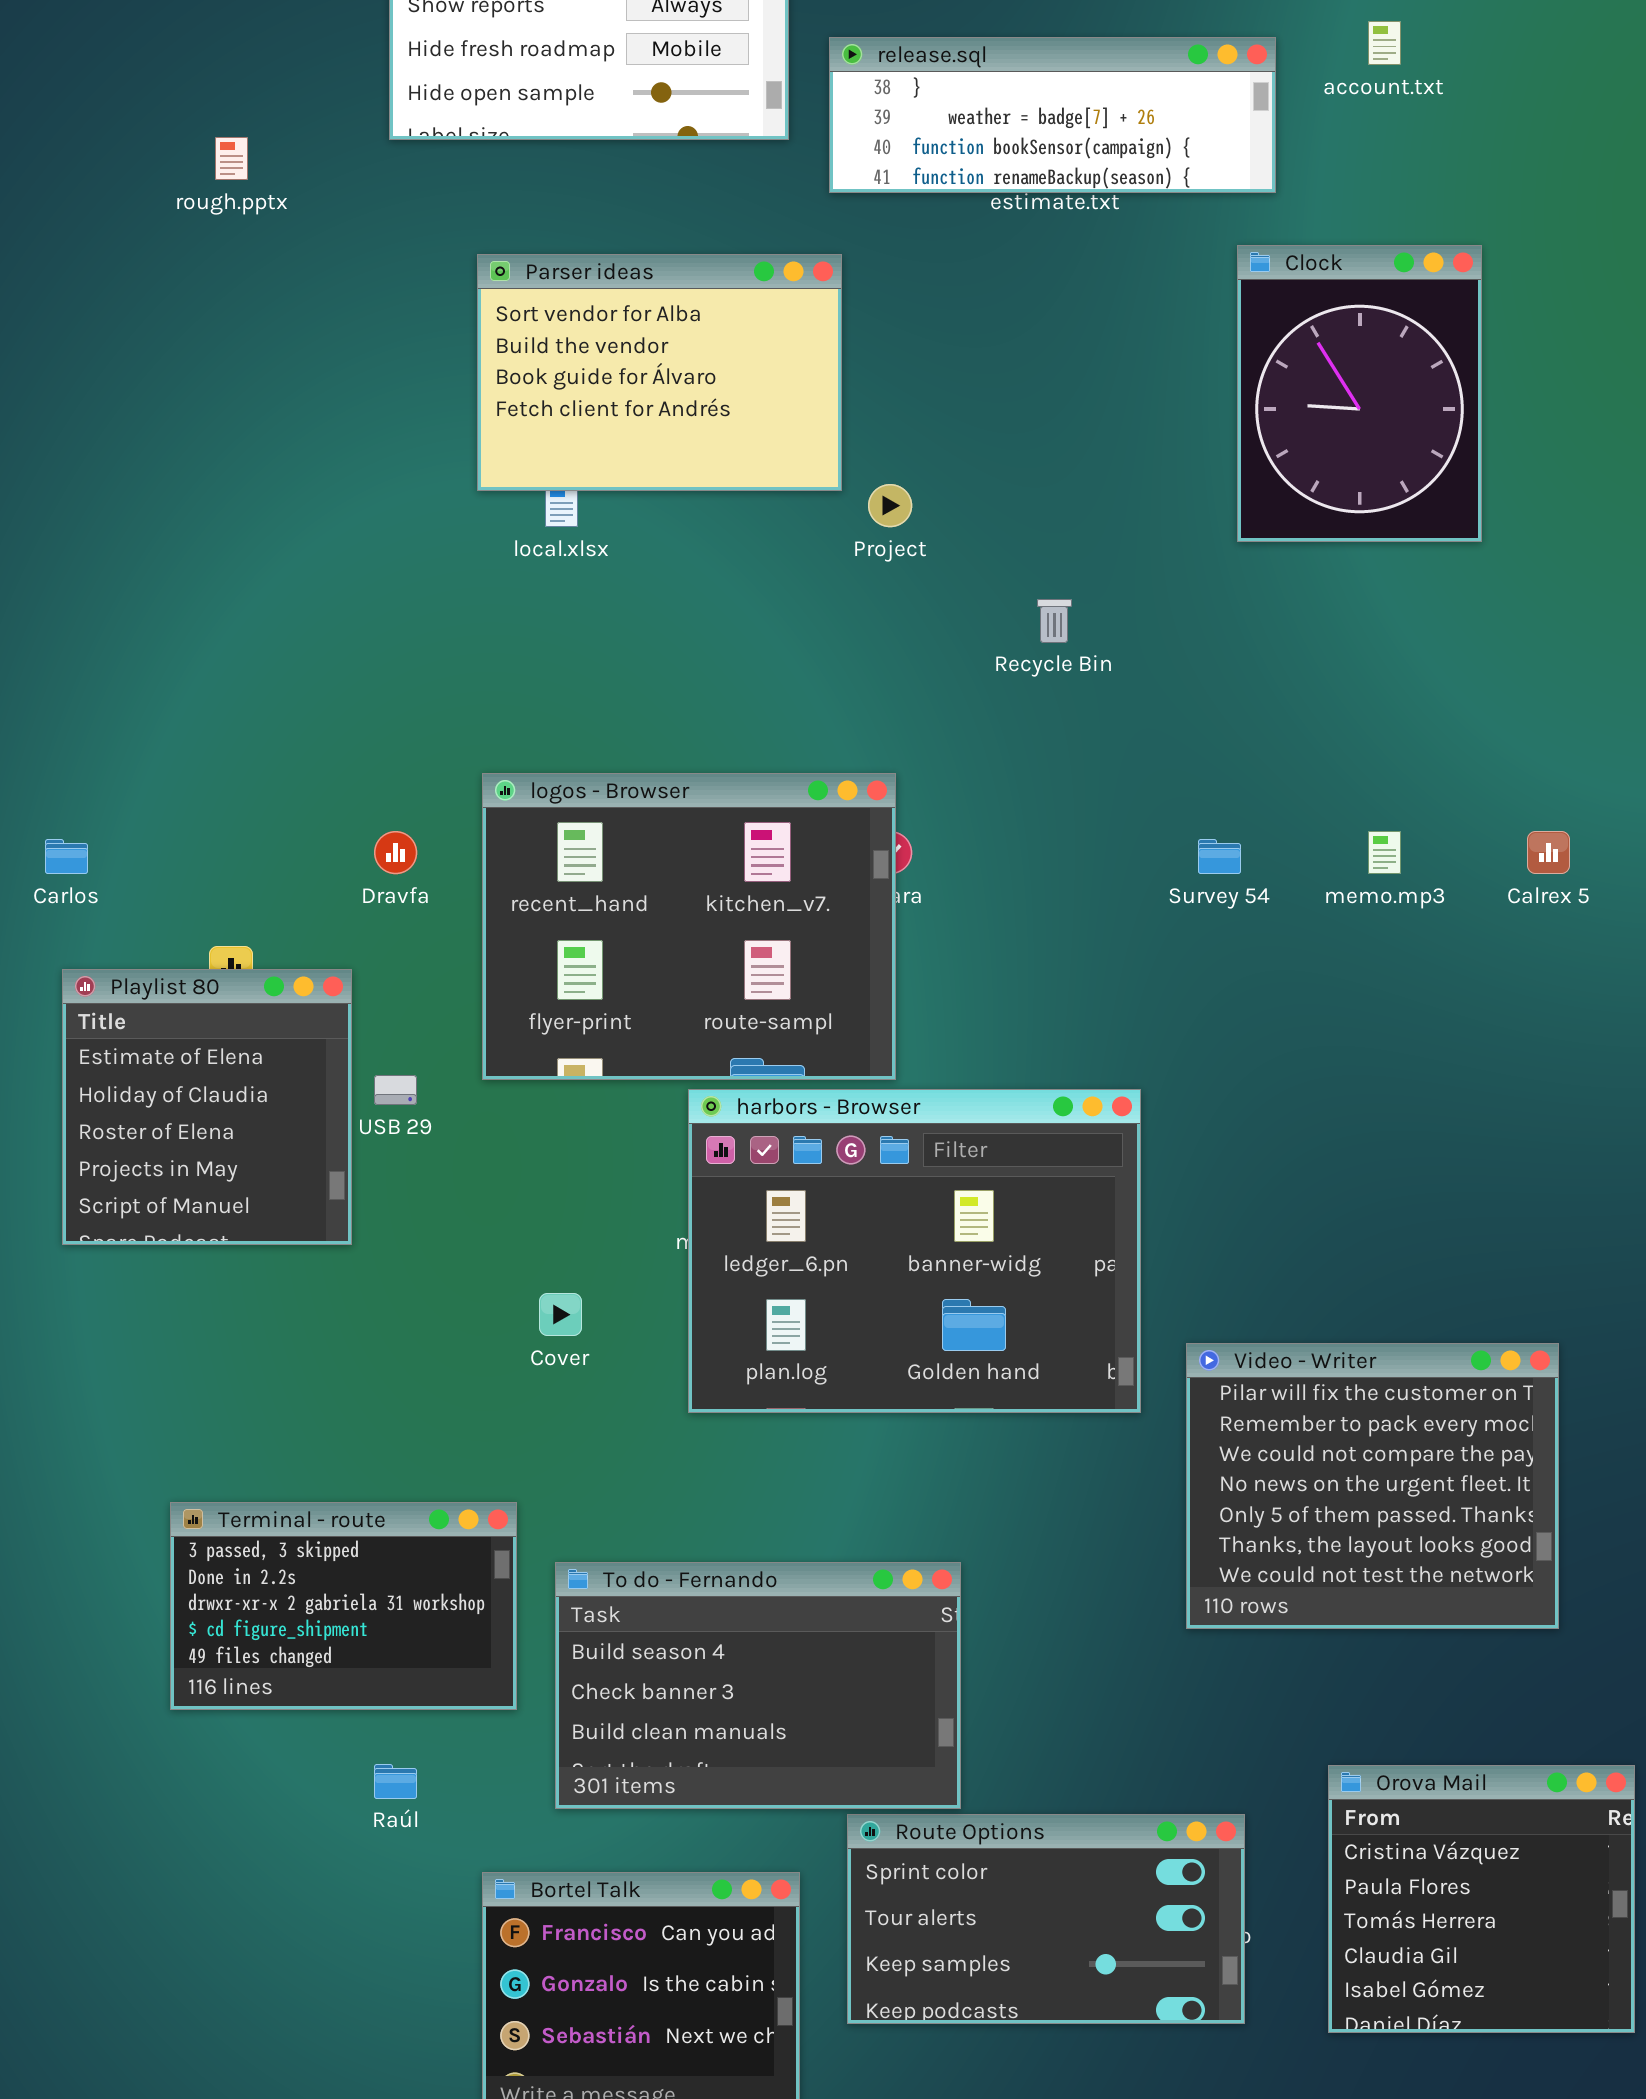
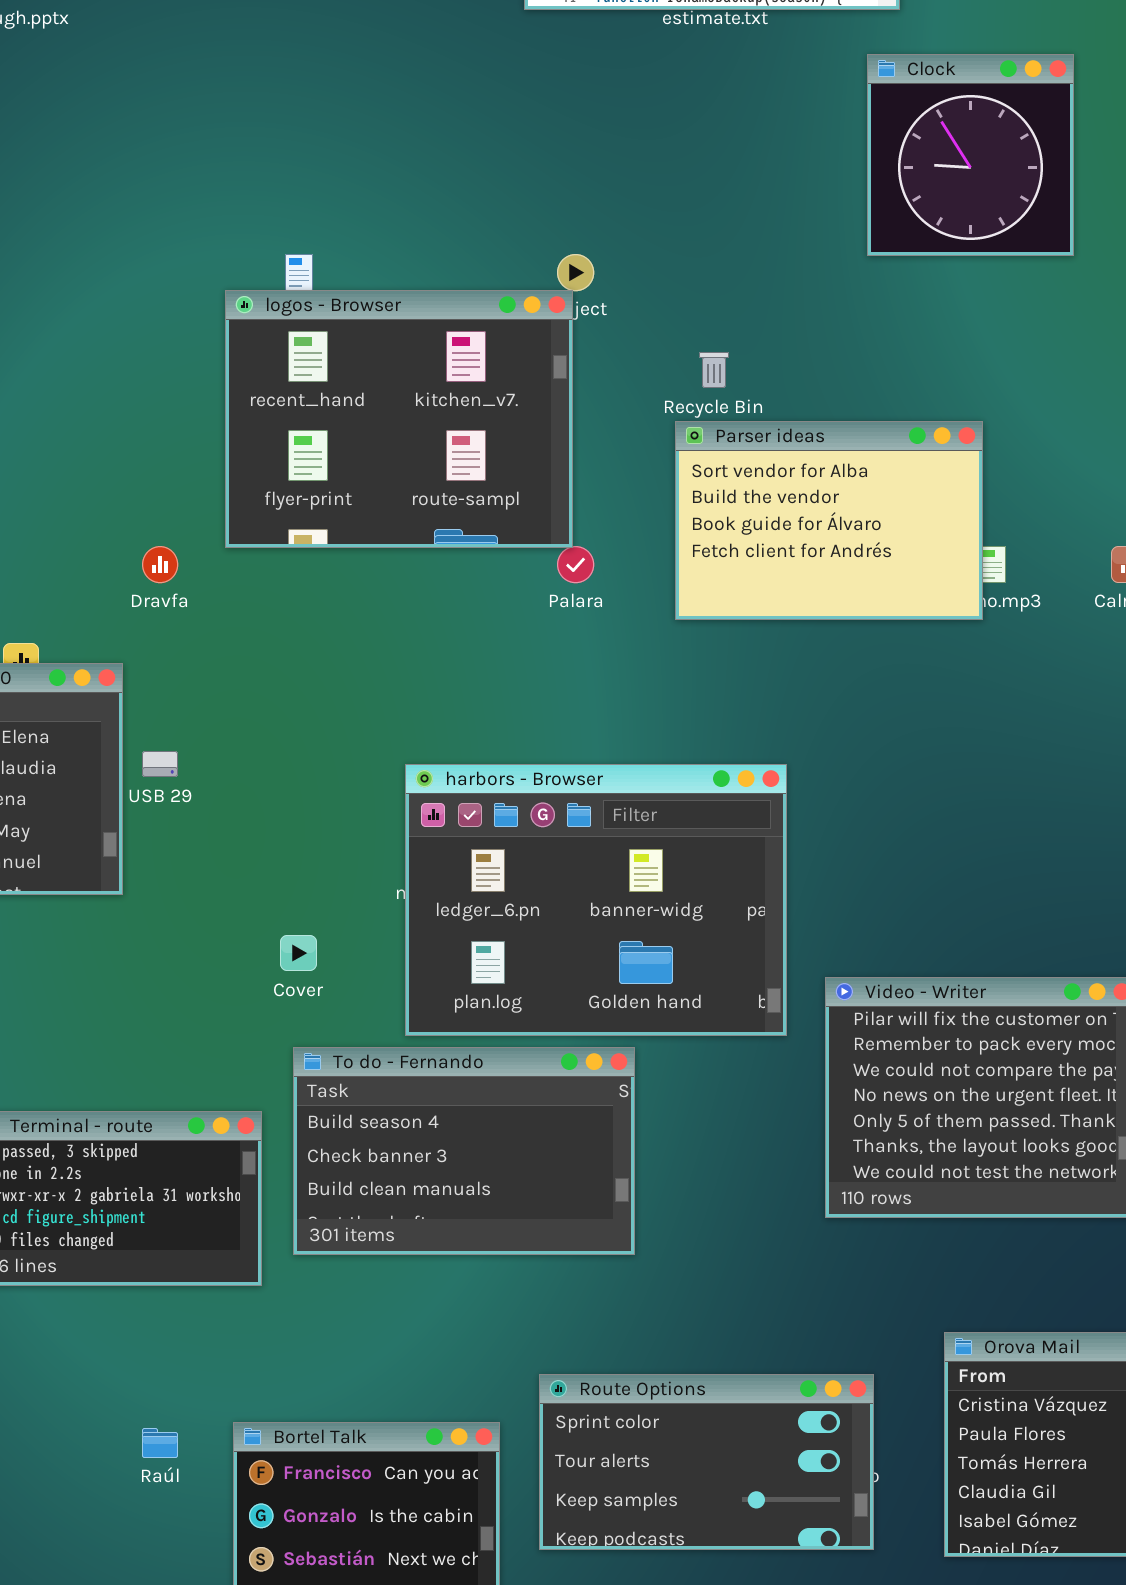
Clock: [1237,245,1482,542] -> [867,54,1074,256], resized
Parser ideas: [477,254,842,491] -> [675,421,983,620], moved
logos - Browser: [482,773,896,1080] -> [225,290,573,548], moved
To do - Fernando: [555,1562,961,1809] -> [293,1047,635,1255], moved
Raúl: [374,1764,417,1799] -> [142,1428,178,1458], moved

